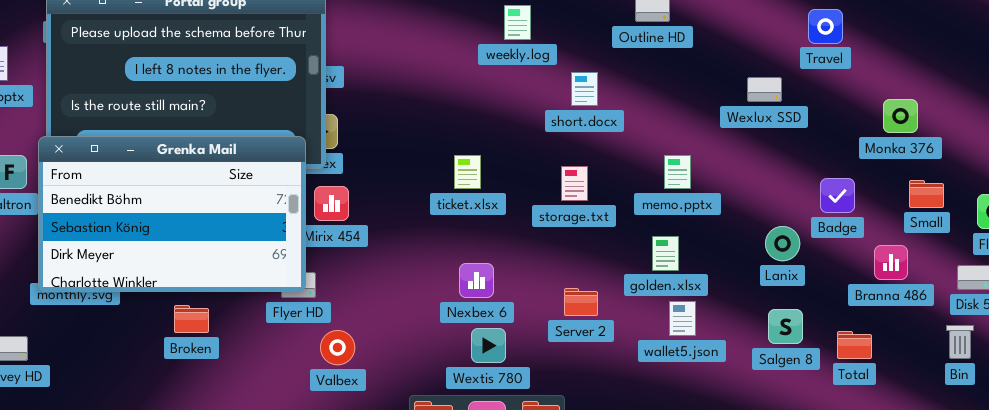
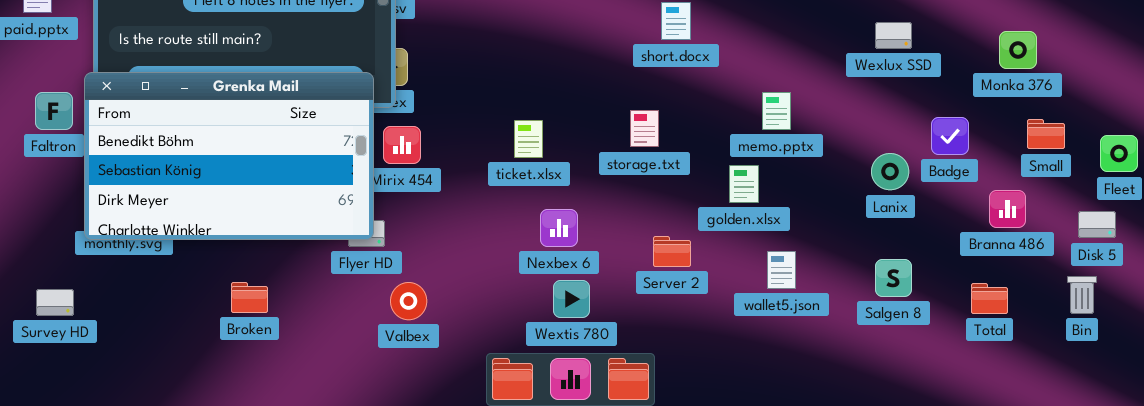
Wexlux SSD: [747,77,782,102] -> [875,22,912,49], moved
ticket.xlsx: [454,155,481,189] -> [514,120,543,158], moved
storage.txt: [561,166,588,201] -> [630,110,659,147], moved
Lanix: [765,226,800,261] -> [871,153,909,190], moved
golden.xlsx: [652,236,679,271] -> [729,165,759,203], moved
Broken: [174,305,209,333] -> [231,282,268,313], moved
Total: [837,331,872,359] -> [971,283,1008,314], moved

